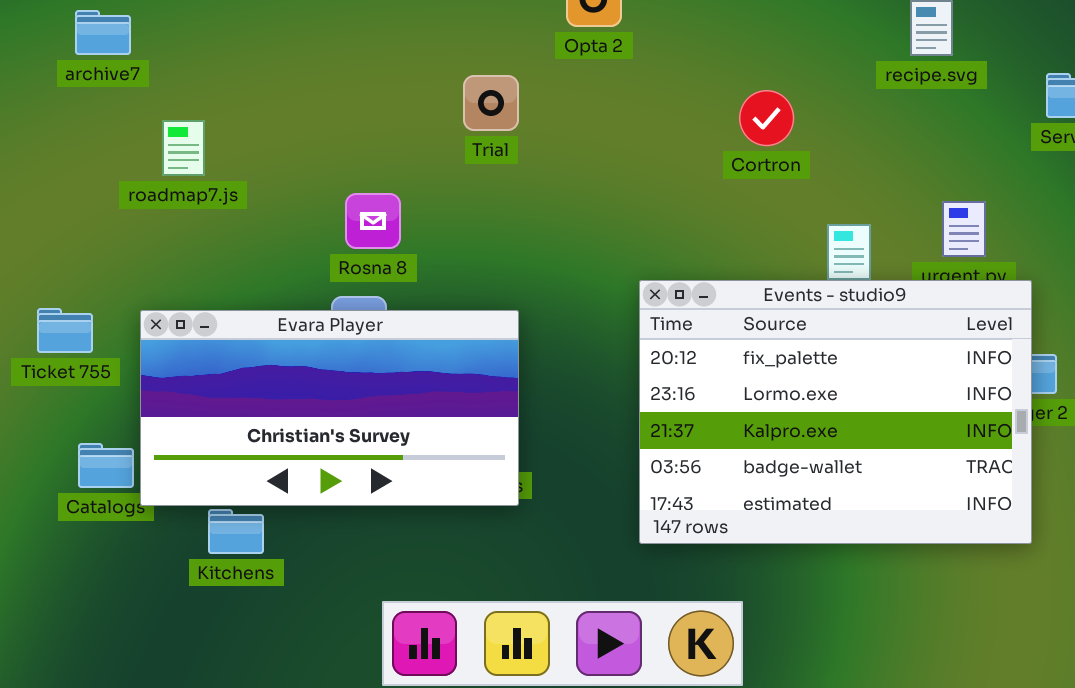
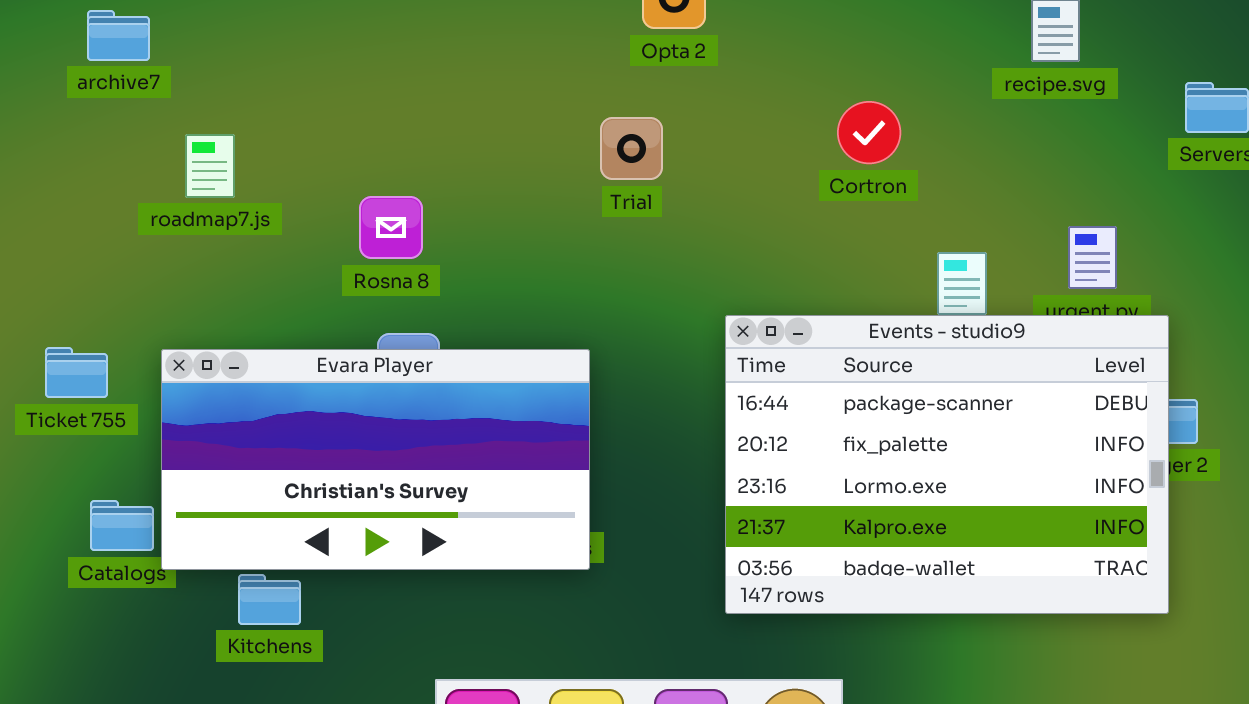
Trial: [463,75,519,131] -> [600,117,663,180], moved
Rosna 8: [345,193,401,249] -> [359,196,423,259], moved
Events - studio9: [639,280,1032,544] -> [725,315,1169,614], scrolled up 1 row

